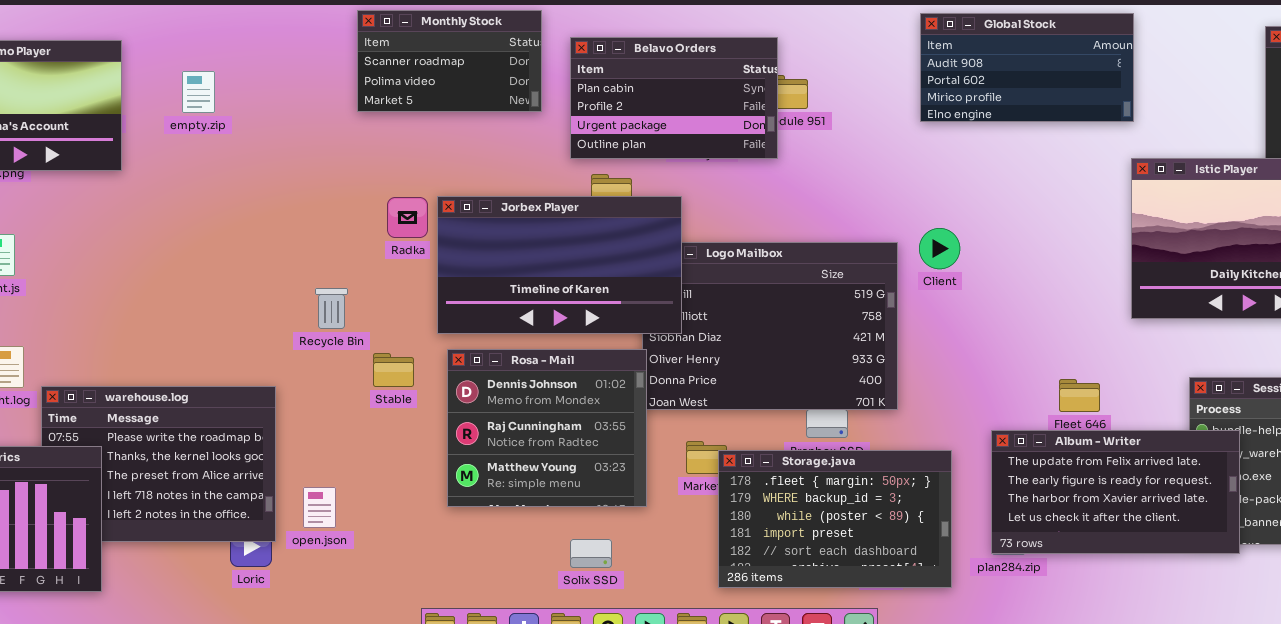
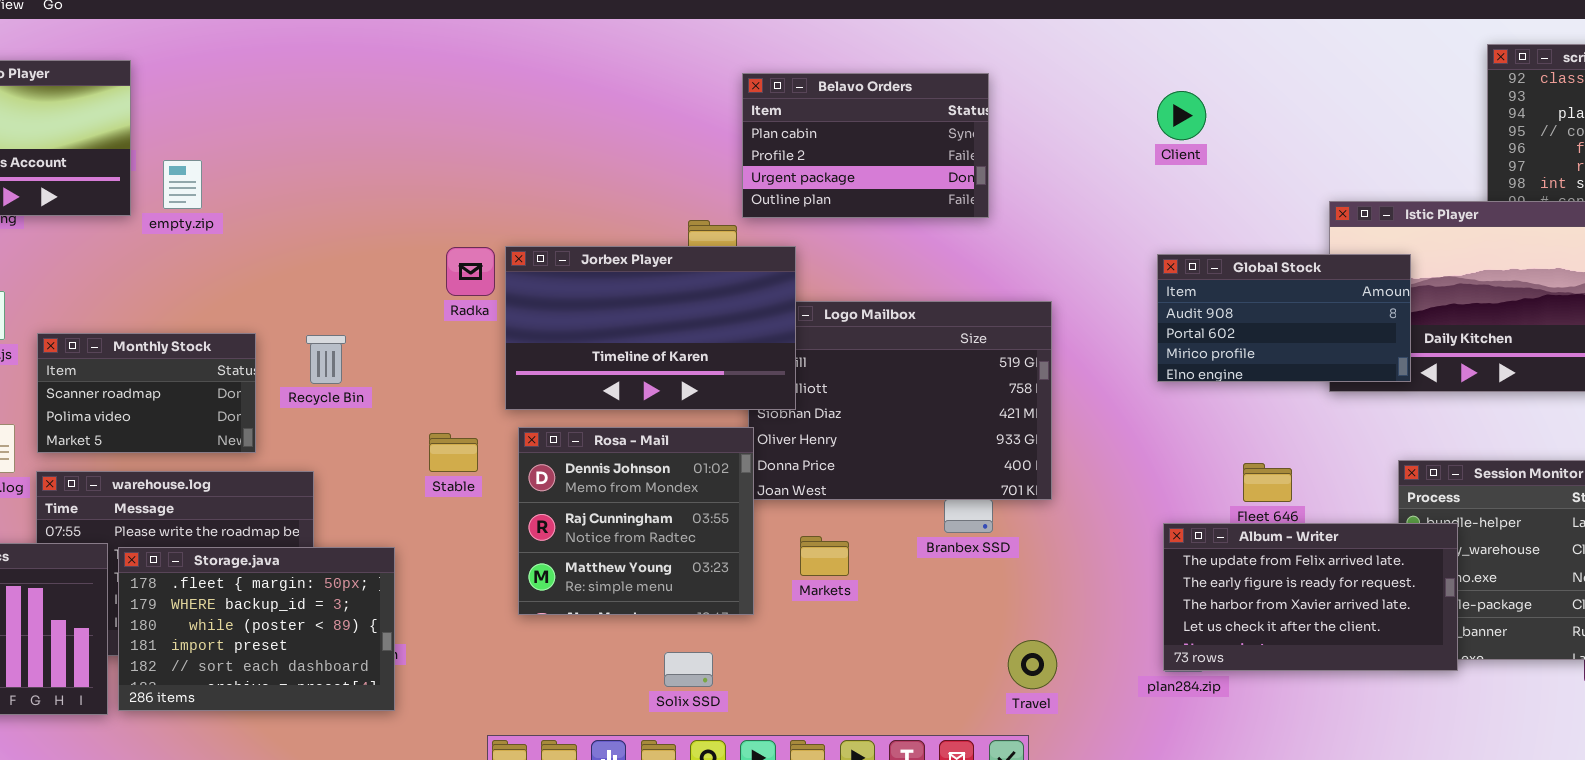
Monthly Stock: [357,10,542,112] -> [37,333,256,453], moved
Global Stock: [920,13,1134,122] -> [1157,254,1411,382], moved
Belavo Orders: [570,37,778,159] -> [742,73,989,218], moved
empty.zip: [182,71,215,113] -> [163,160,202,209], moved
Client: [919,228,960,269] -> [1157,91,1206,140], moved
Recycle Bin: [315,288,348,329] -> [306,335,346,384], moved
Storage.java: [718,450,952,588] -> [118,547,395,711], moved

